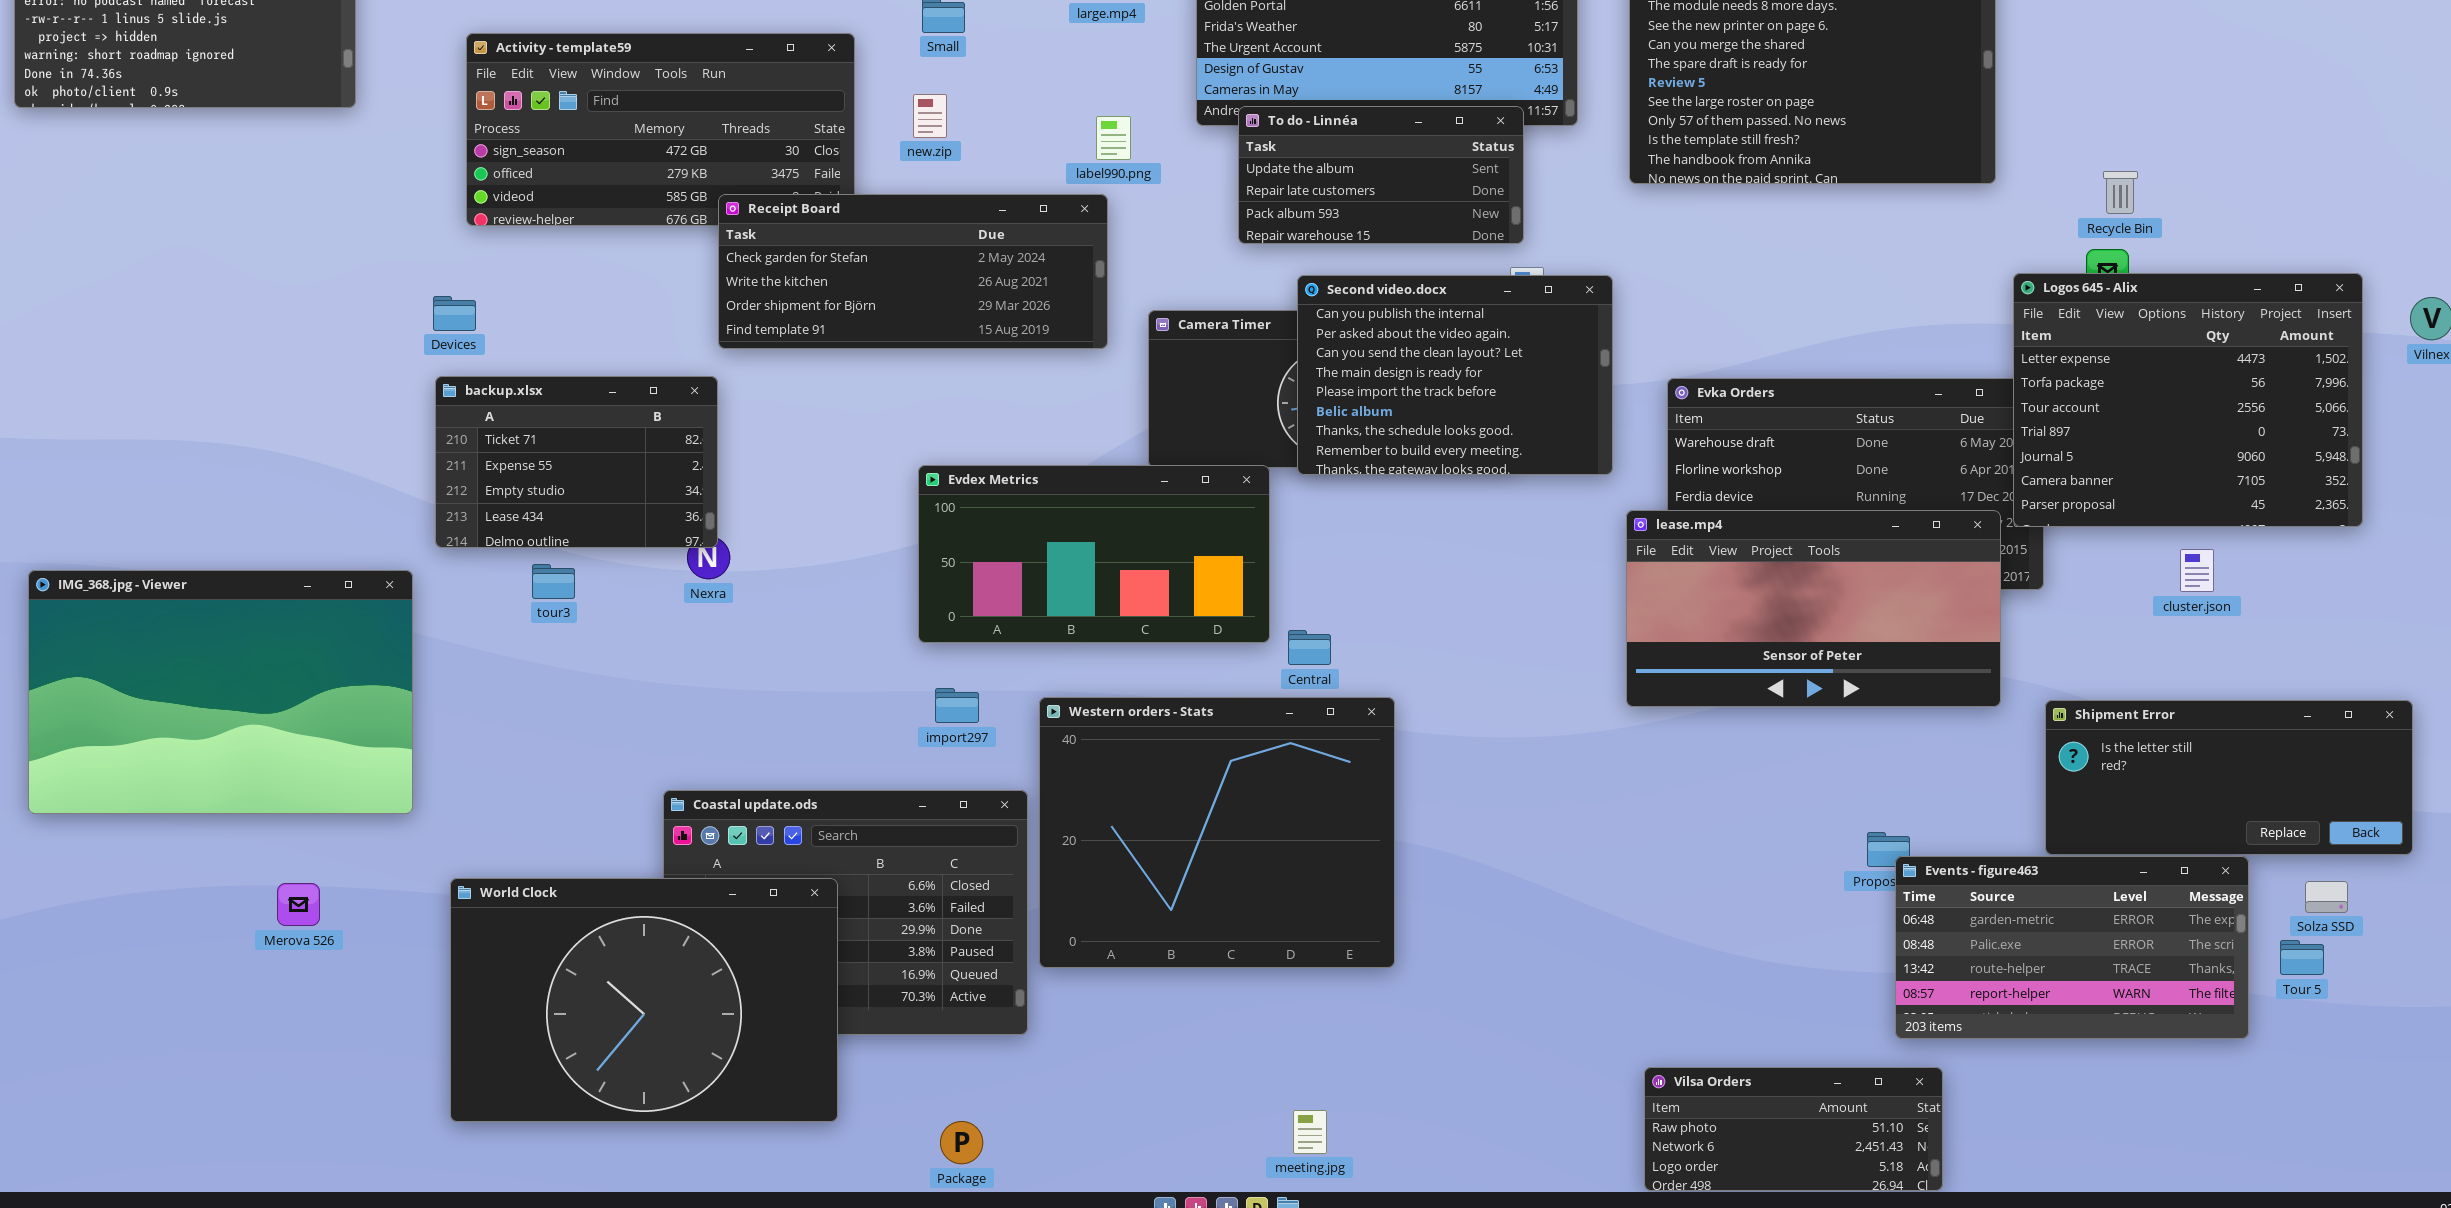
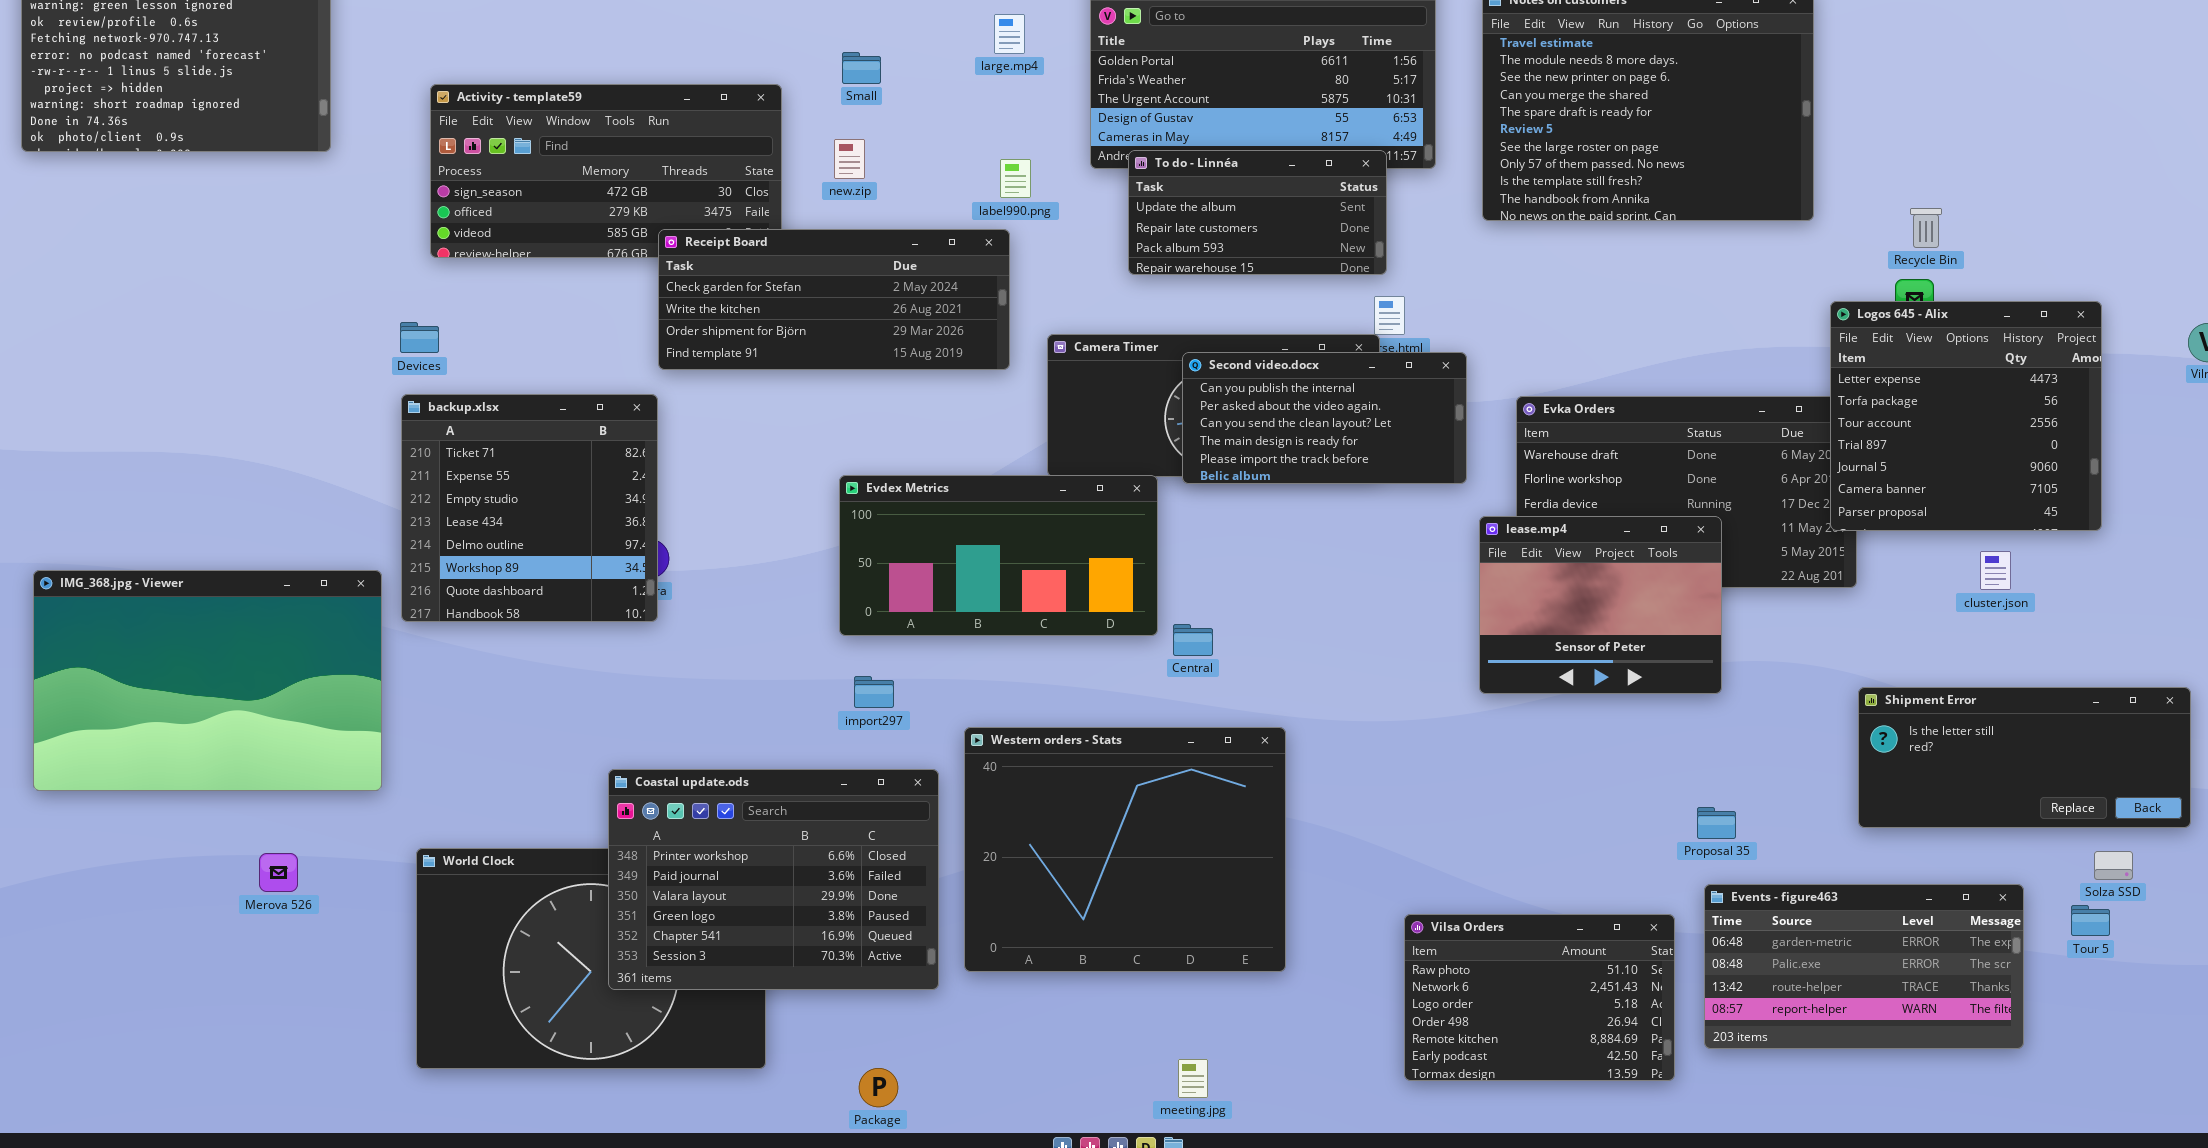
Logos 645 - Alix: [2013,273,2363,527] -> [1830,301,2102,531], resized
Second video.docx: [1297,275,1613,475] -> [1182,352,1467,484], resized
backup.xlsx: [435,376,718,548] -> [401,394,658,622], resized
lease.mp4: [1626,510,2001,707] -> [1479,516,1722,694], resized
Western orders - Stats: [1039,697,1395,968] -> [964,727,1286,972], moved
Coastal update.ods: [663,790,1028,1035] -> [608,769,939,990], raised
Events - figure463: [1895,856,2249,1039] -> [1704,884,2024,1049], moved
Vilsa Orders: [1644,1067,1943,1191] -> [1404,914,1675,1081], moved, resized

